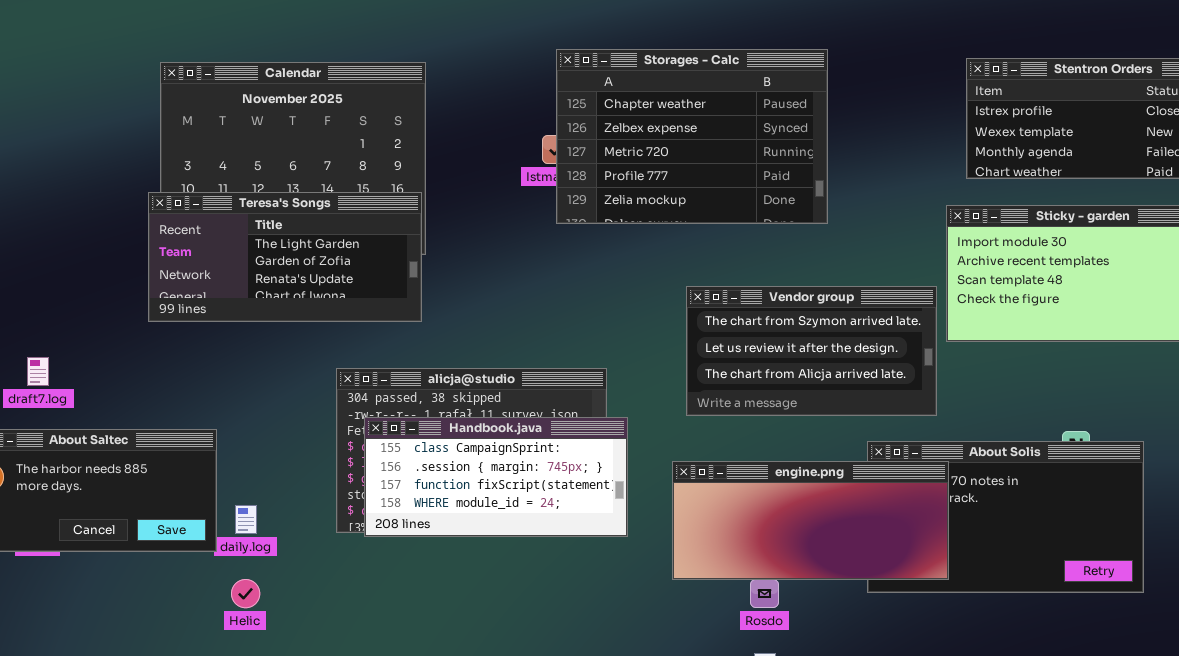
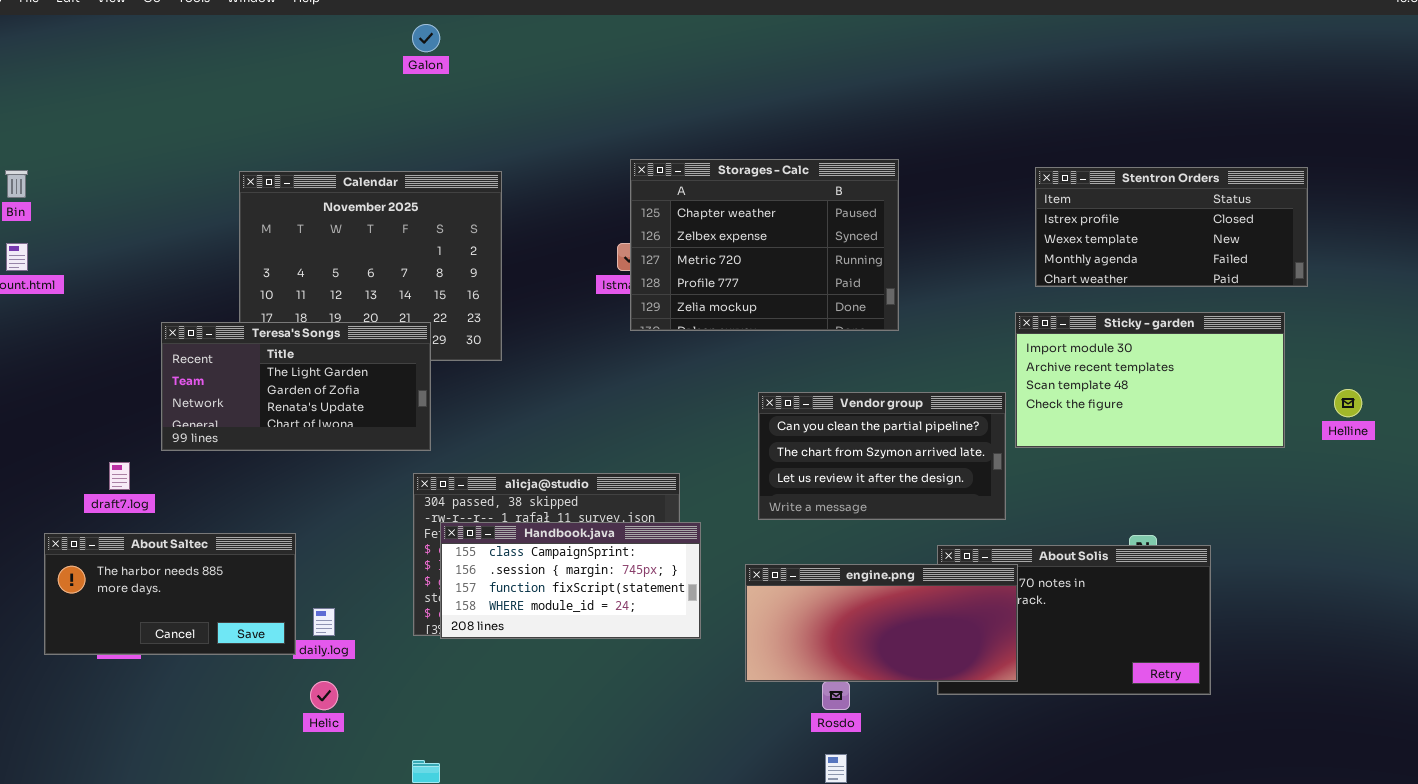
Teresa's Songs: [148,192,422,322] -> [161,322,431,451], moved
Vendor group: [686,286,937,416] -> [758,392,1006,520], scrolled up 1 row

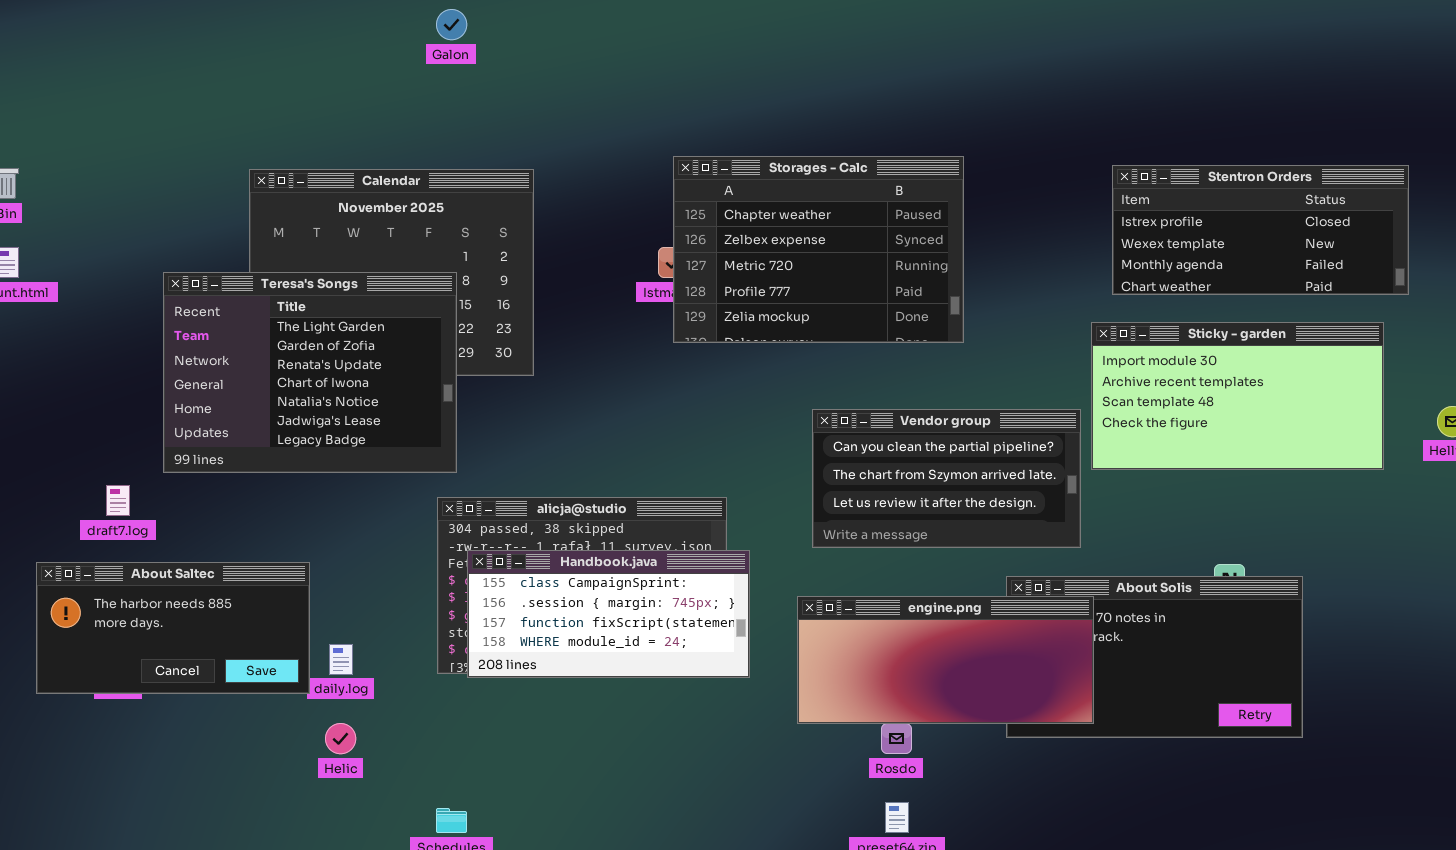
Teresa's Songs: [161,322,431,451] -> [163,272,457,473], resized

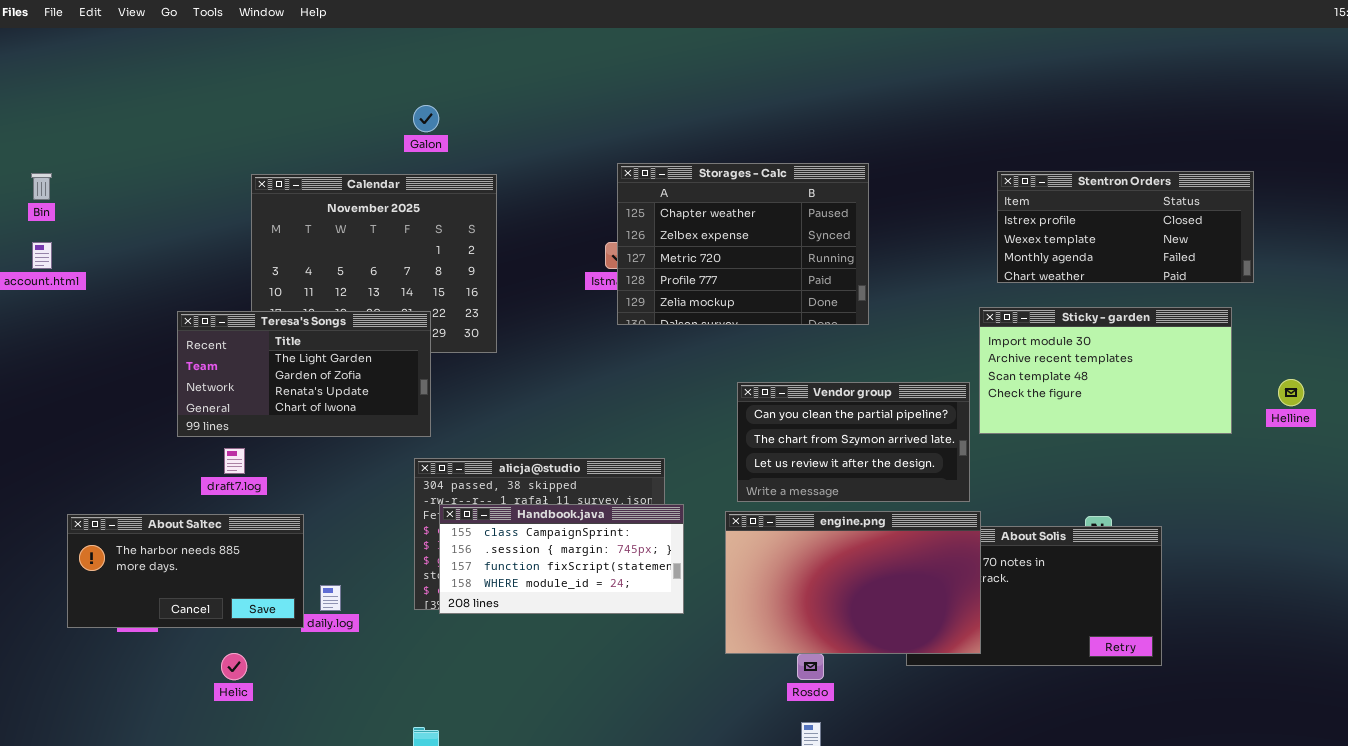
Galon: [436,9,467,40] -> [413,105,439,132], moved
Teresa's Songs: [163,272,457,473] -> [177,311,431,437], resized
draft7.log: [106,485,130,516] -> [224,448,245,474], moved
engine.png: [797,596,1094,724] -> [725,511,981,654], resized
Helic: [325,723,356,754] -> [221,653,247,680], moved

